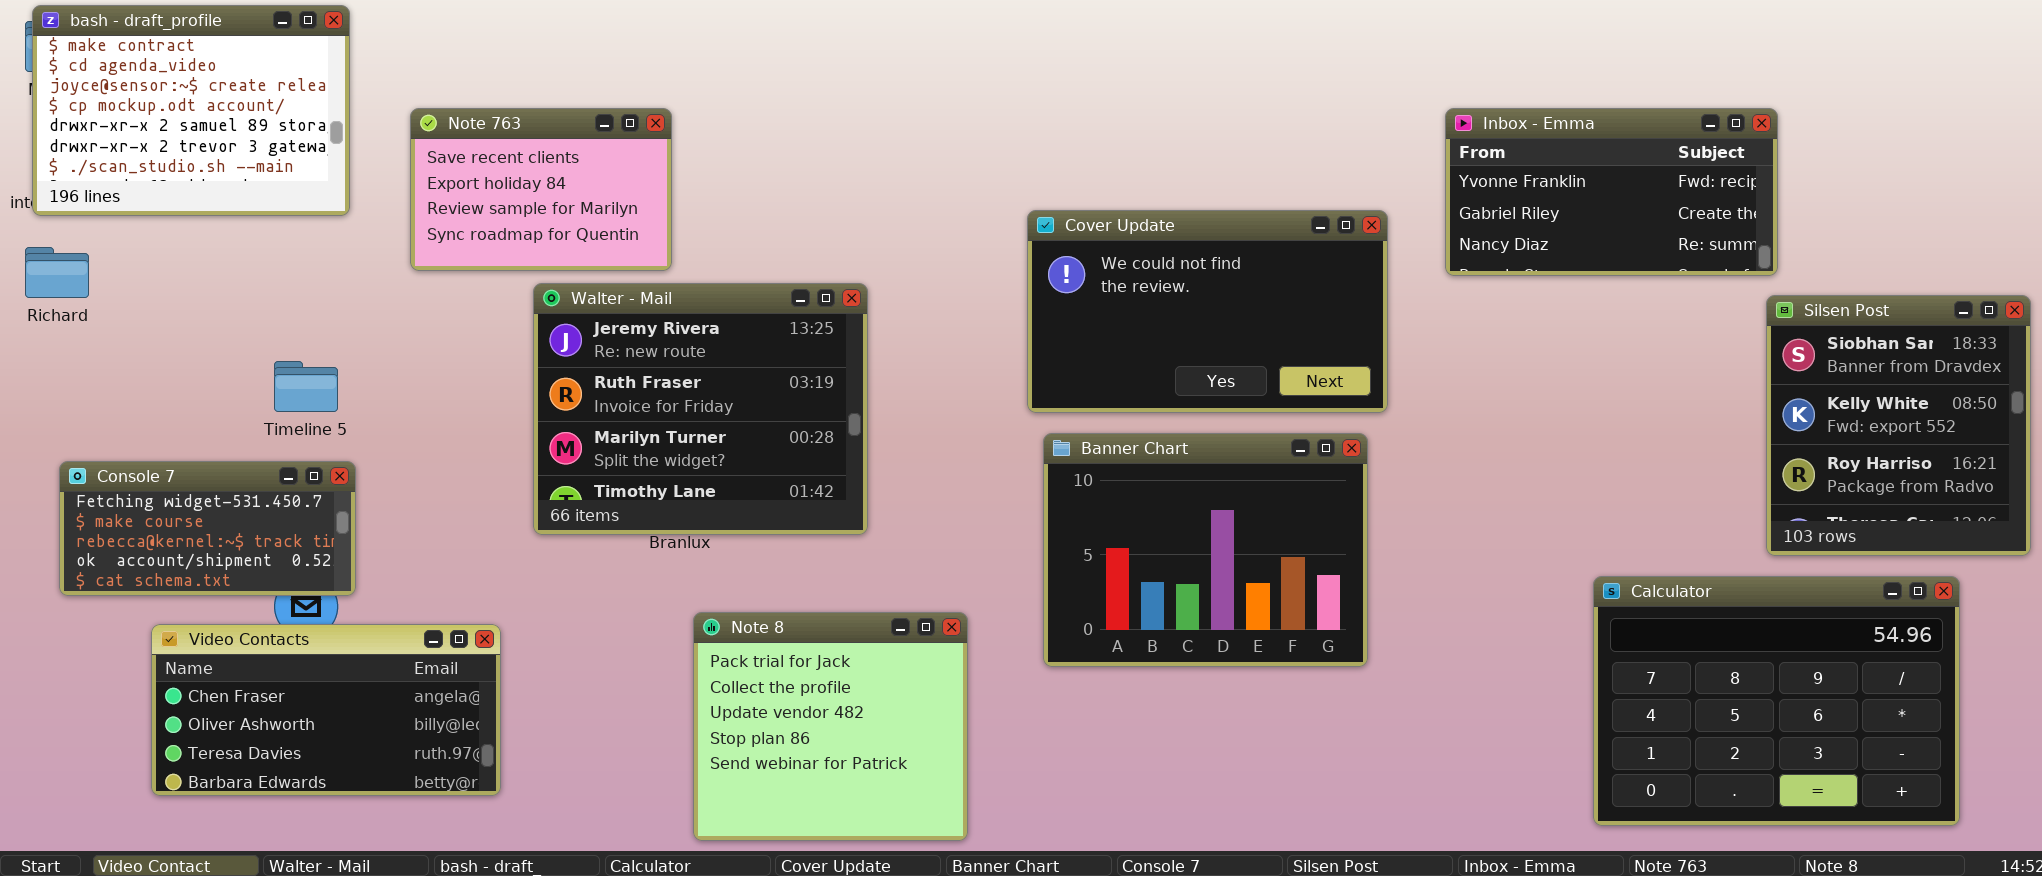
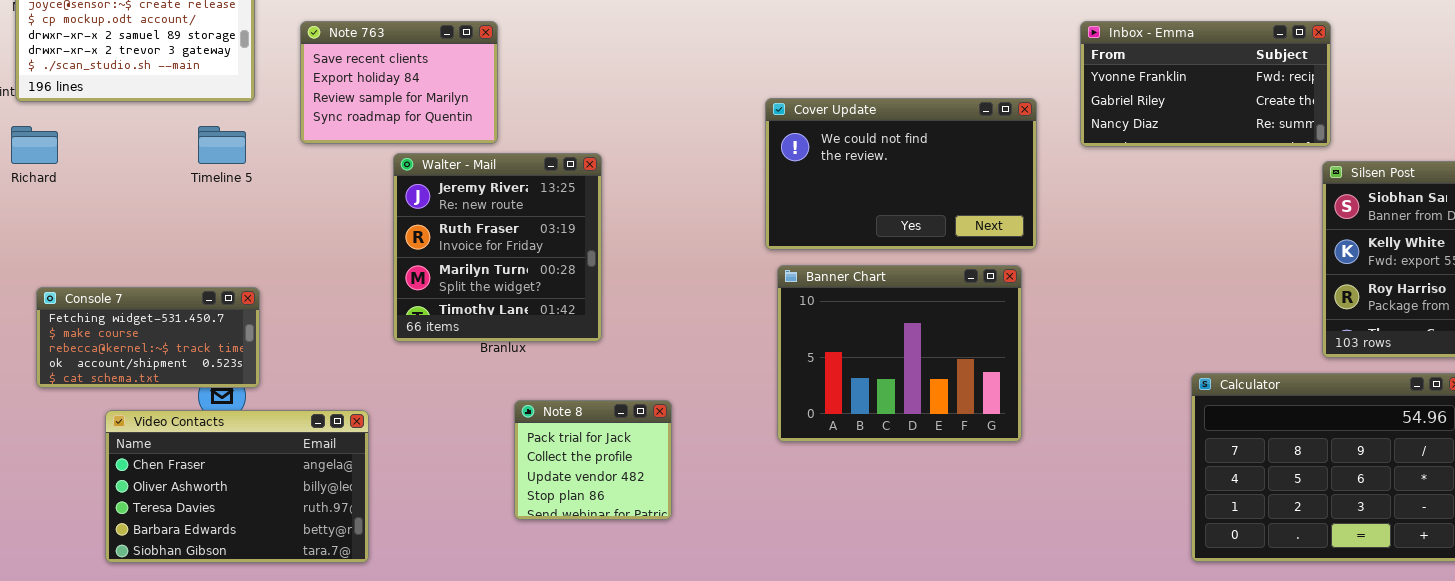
Walter - Mail: [533,283,868,535] -> [393,153,602,342], resized
Timeline 5: [274,361,338,412] -> [198,126,246,164], moved
Note 8: [693,612,968,841] -> [514,400,672,520], resized
Video Contacts: [151,624,501,796] -> [105,410,369,563], resized

